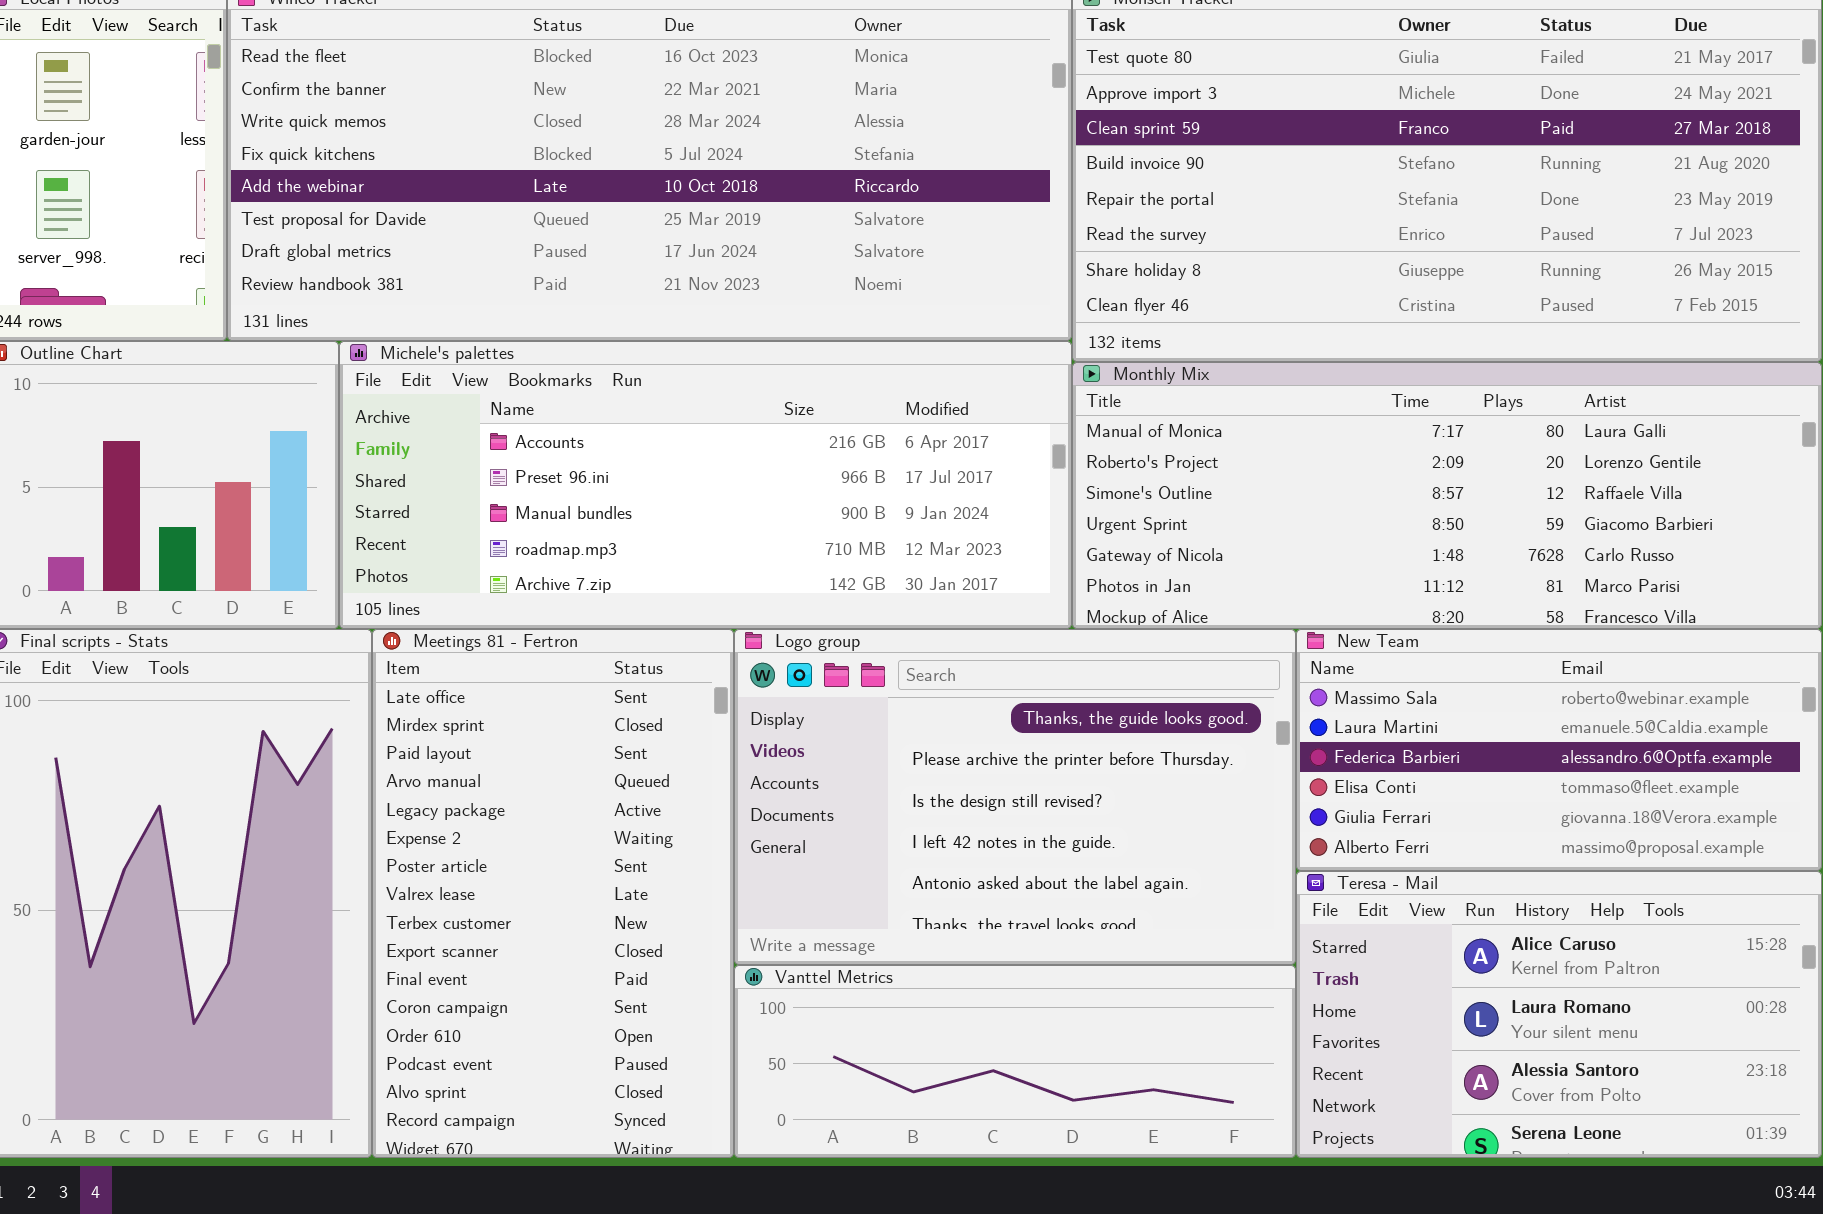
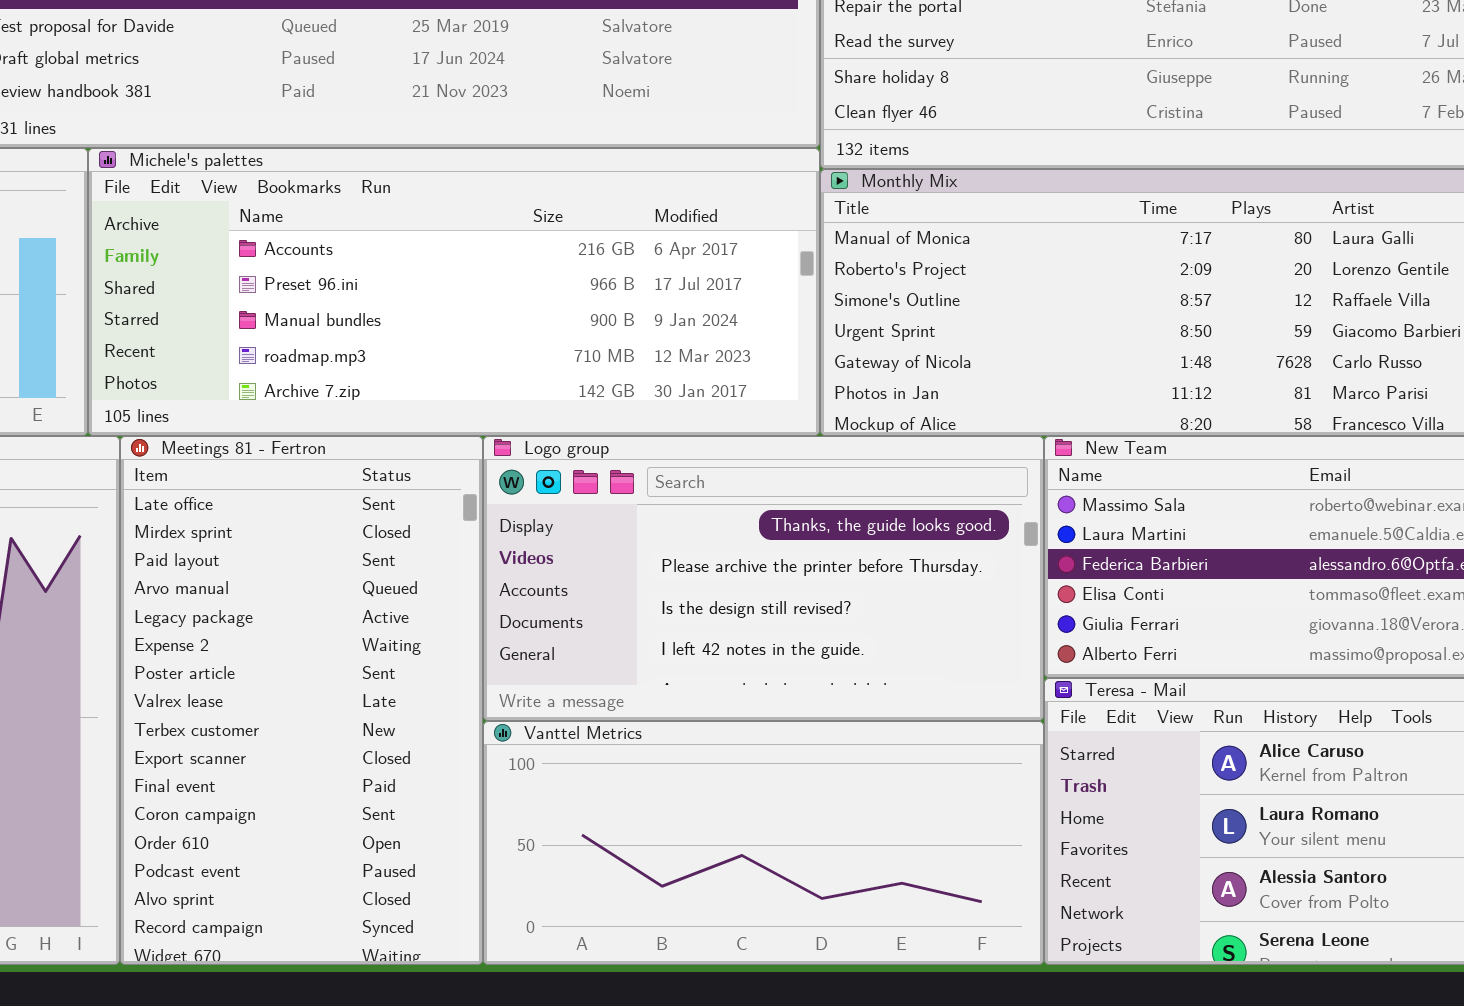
Logo group: [734,629,1296,965] -> [483,436,1044,721], resized
Vanttel Metrics: [734,965,1296,1158] -> [483,721,1044,965], resized

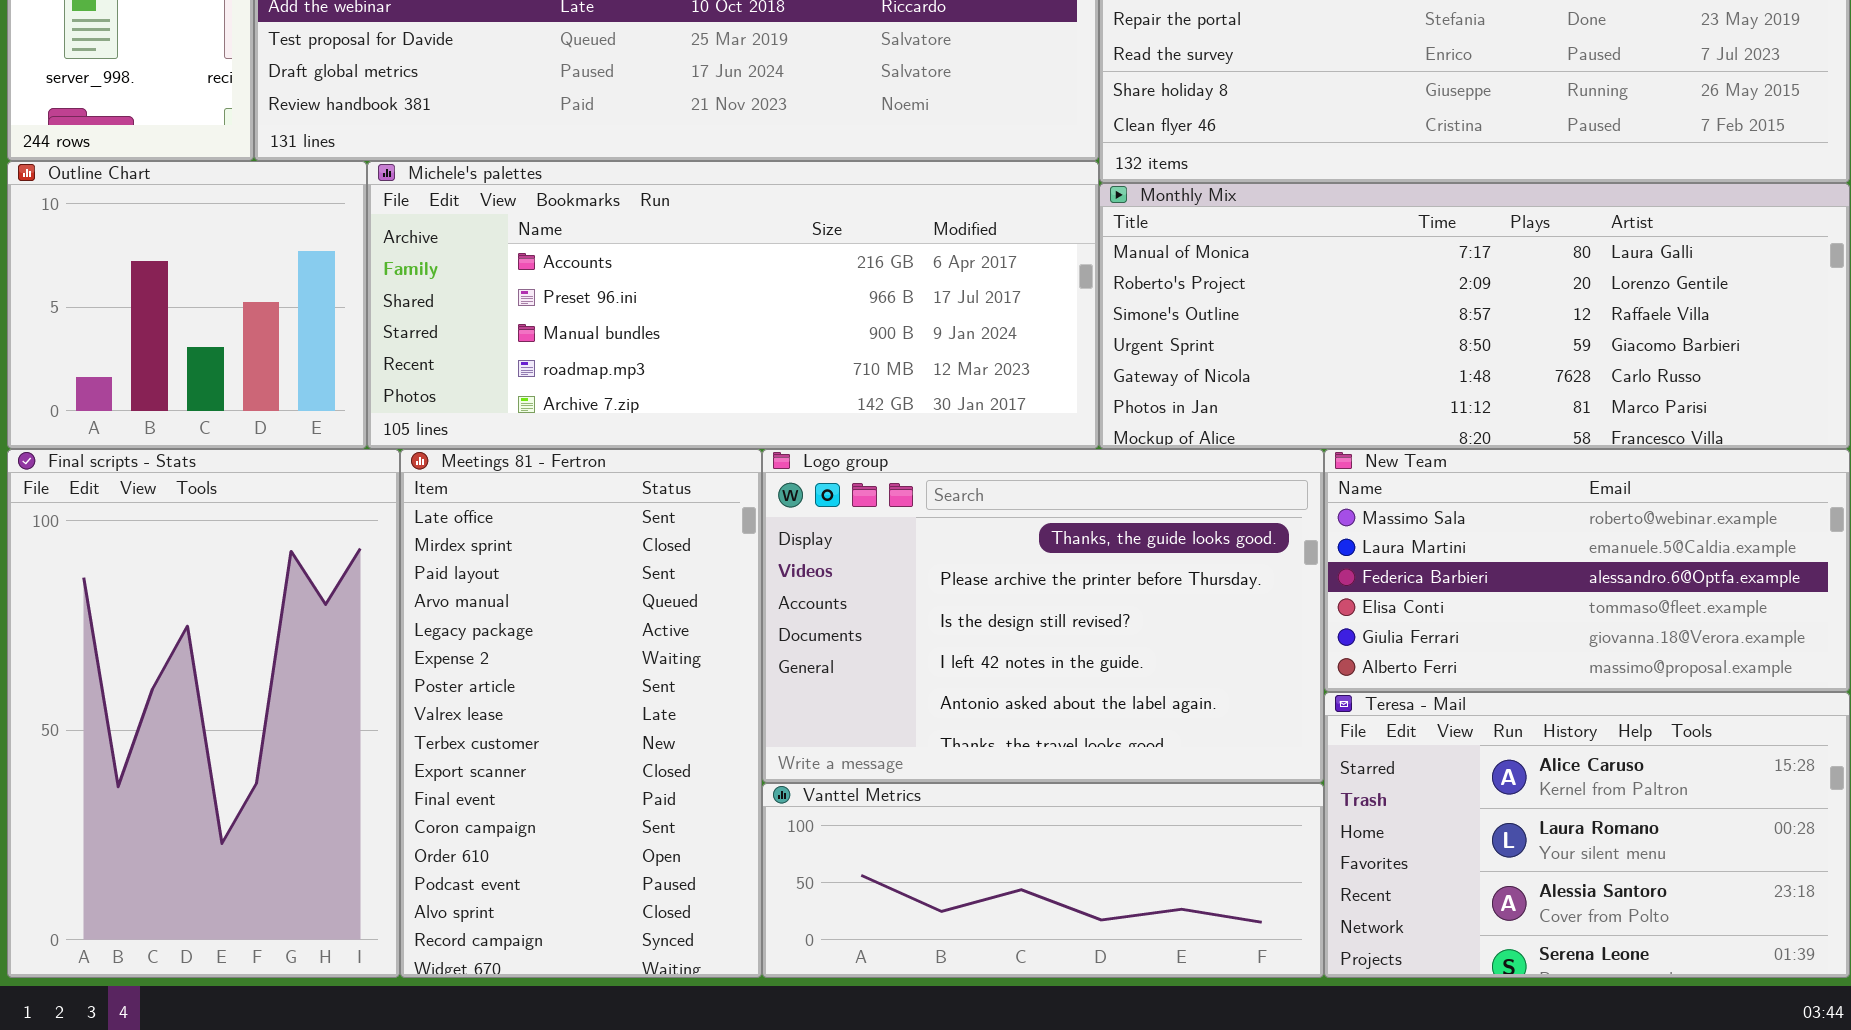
Logo group: [483,436,1044,721] -> [762,449,1324,783], resized
Vanttel Metrics: [483,721,1044,965] -> [762,783,1324,978], resized

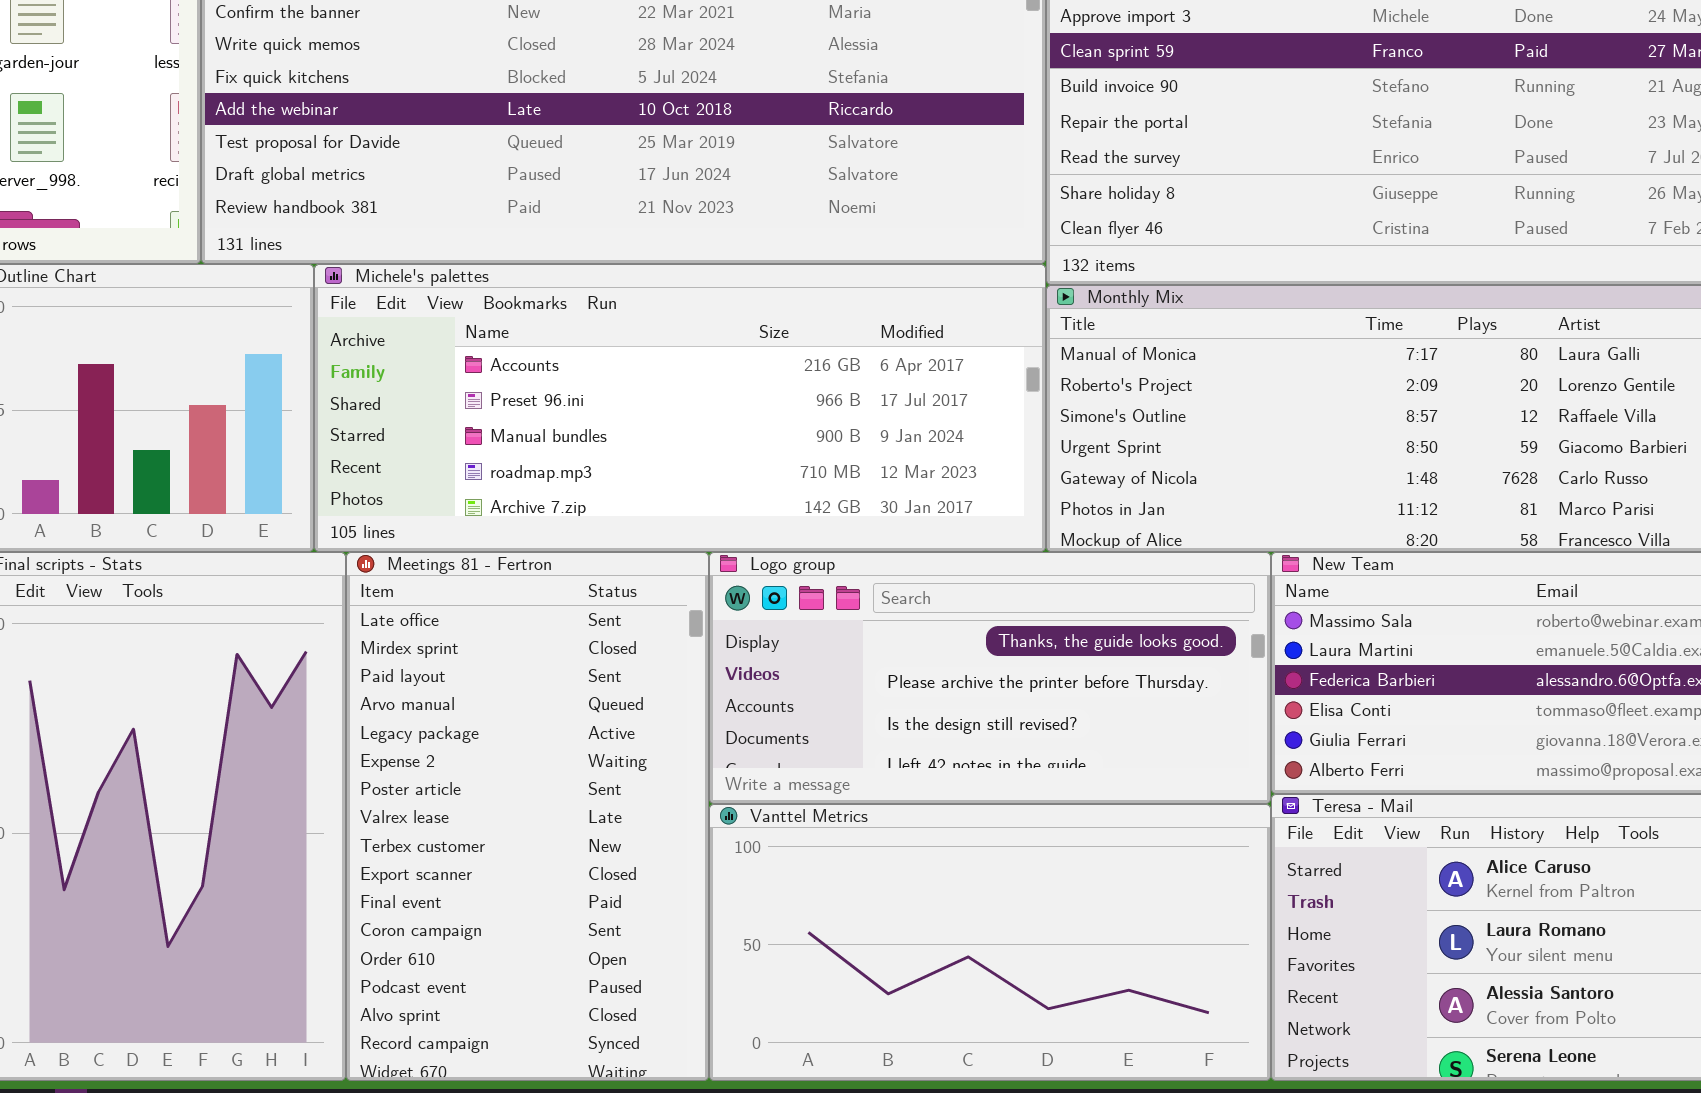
Logo group: [762,449,1324,783] -> [709,552,1271,804], resized
Vanttel Metrics: [762,783,1324,978] -> [709,804,1271,1081], resized

